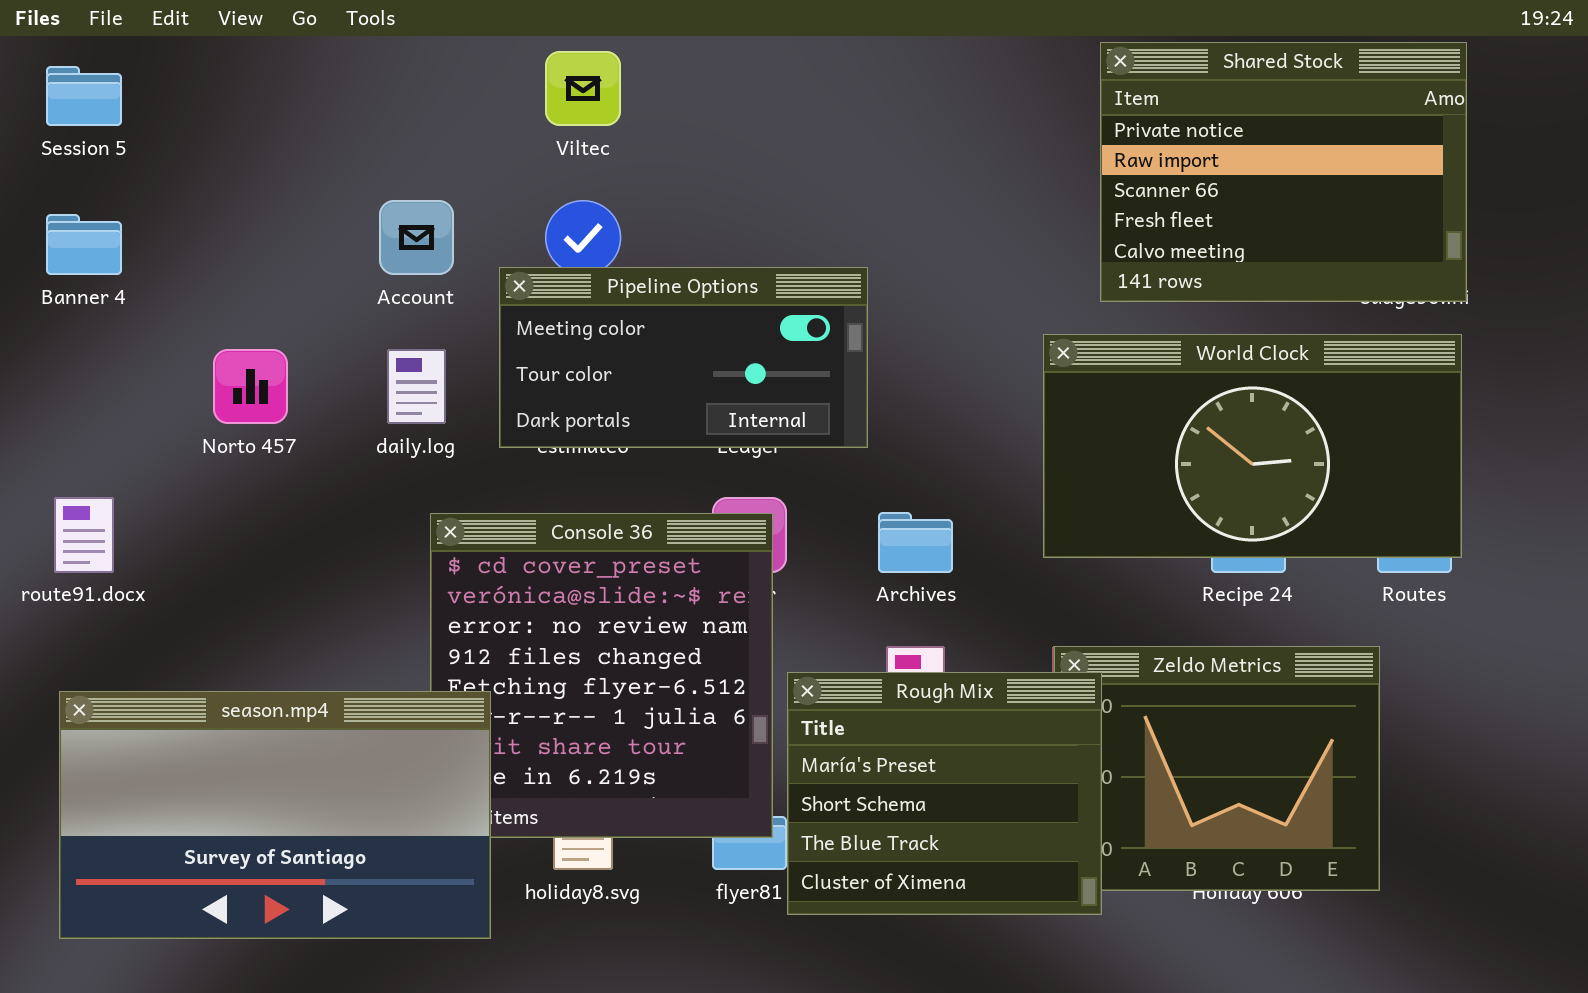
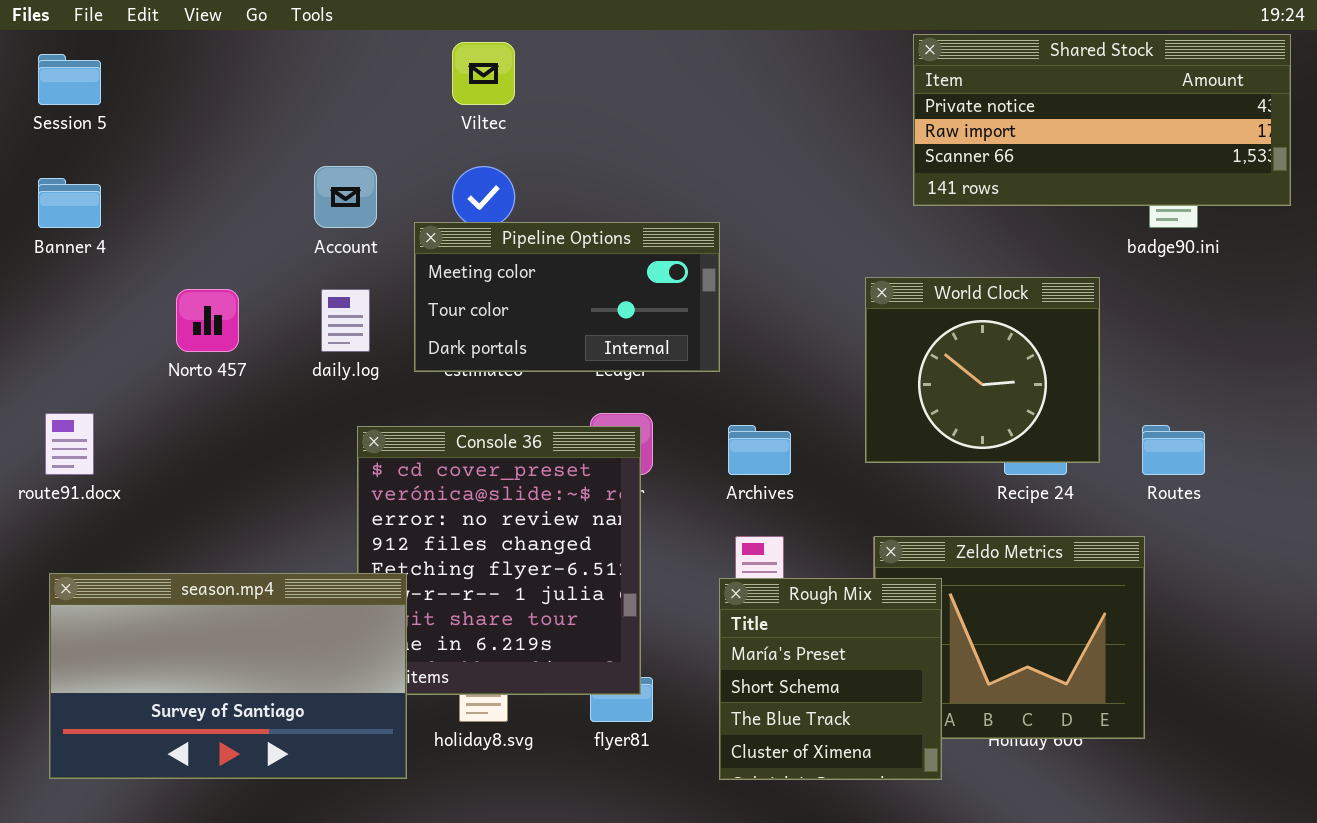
Shared Stock: [1100,42,1467,302] -> [913,34,1291,206], resized
World Clock: [1043,334,1462,558] -> [865,277,1100,463], resized
Rough Mix: [787,672,1102,915] -> [719,578,942,780], moved, resized

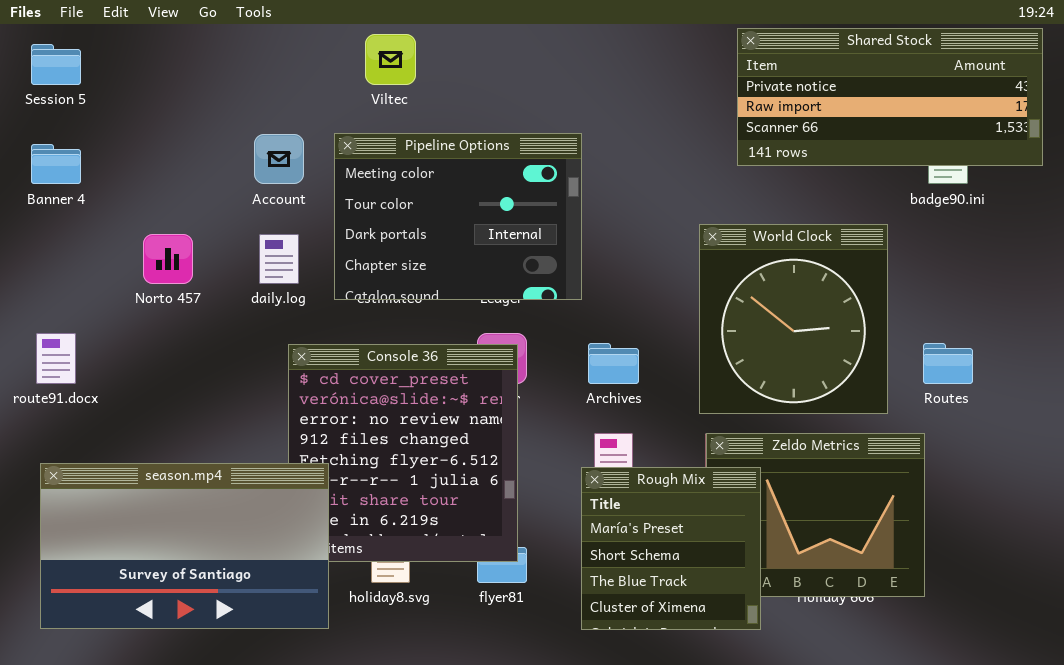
Pipeline Options: [414,222,720,372] -> [334,133,582,300], resized
World Clock: [865,277,1100,463] -> [699,224,888,414], resized

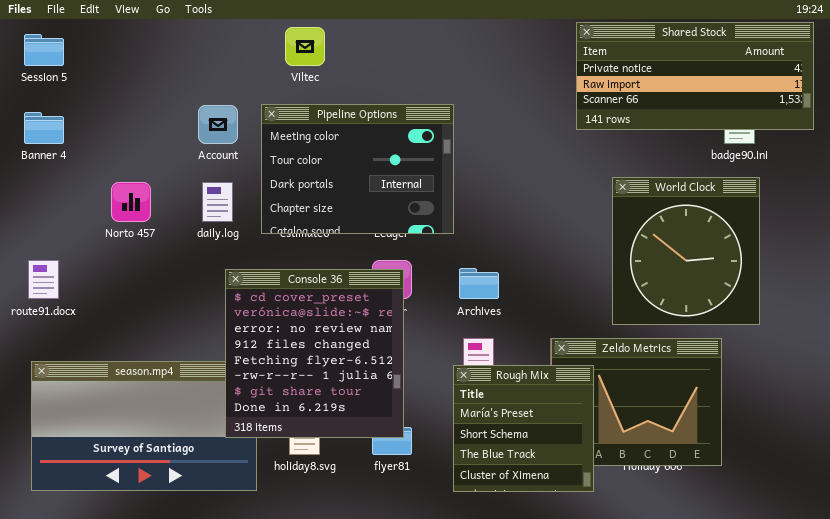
World Clock: [699,224,888,414] -> [612,177,760,325], moved
Console 36: [288,344,518,562] -> [225,269,404,438], raised

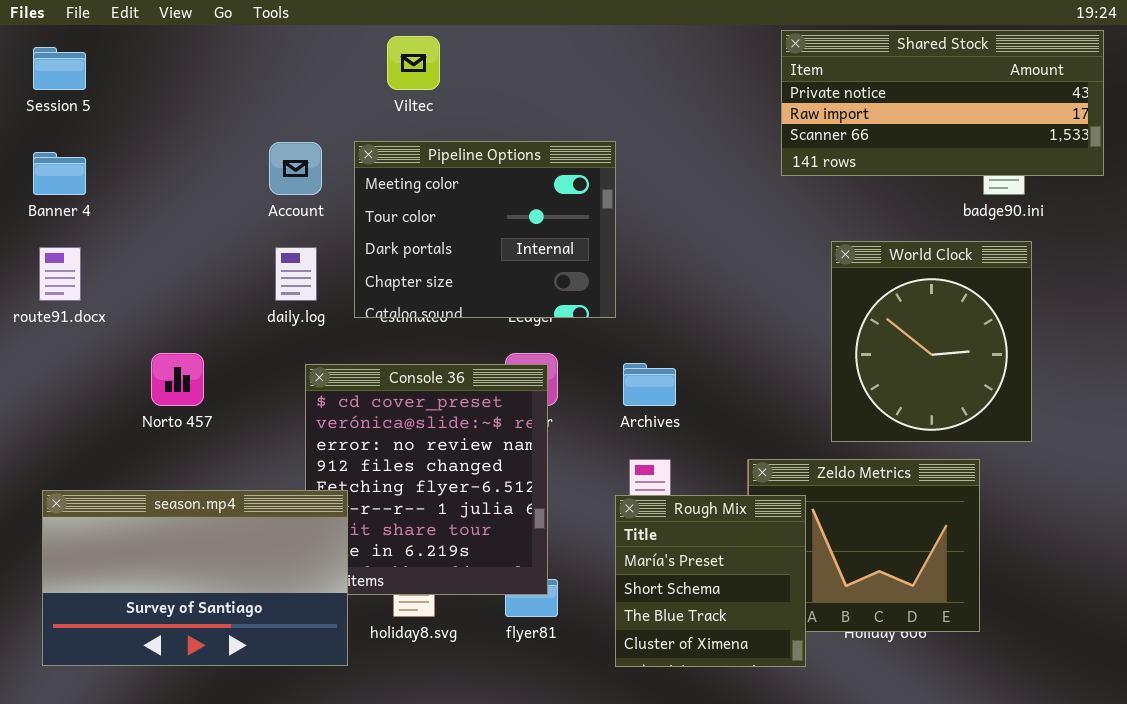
Norto 457: [111,182,151,222] -> [151,353,204,406], moved
route91.docx: [28,260,59,299] -> [39,247,81,301], moved
season.mp4: [31,361,257,491] -> [42,490,348,666], raised

